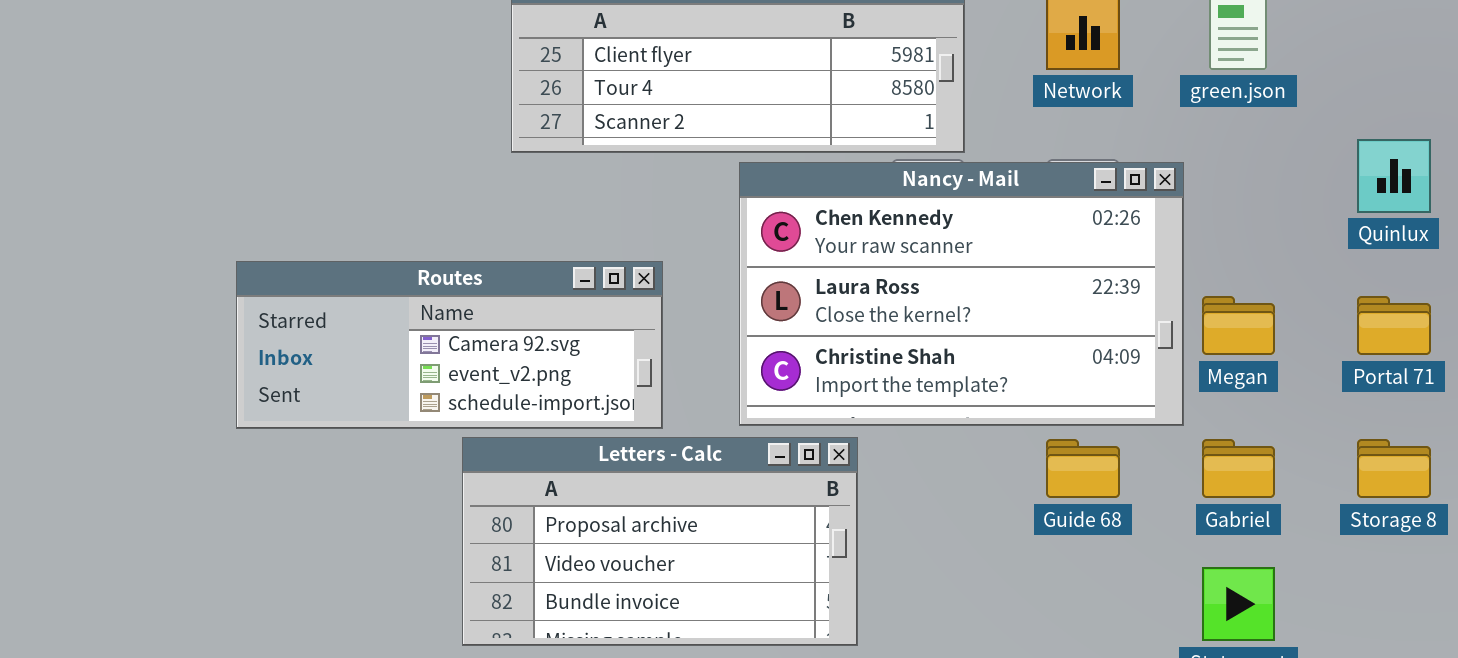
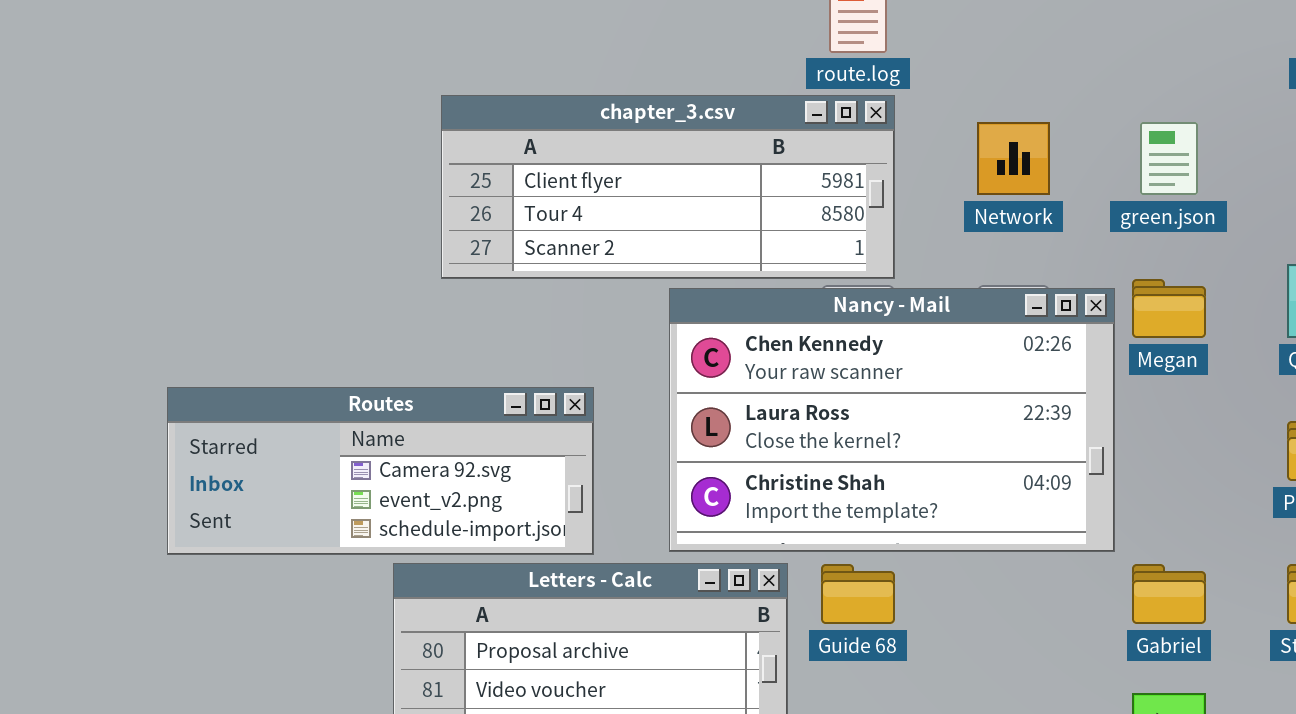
Megan: [1202,296,1275,355] -> [1132,279,1206,338], moved
Guide 68: [1046,439,1120,498] -> [821,564,895,624], moved

